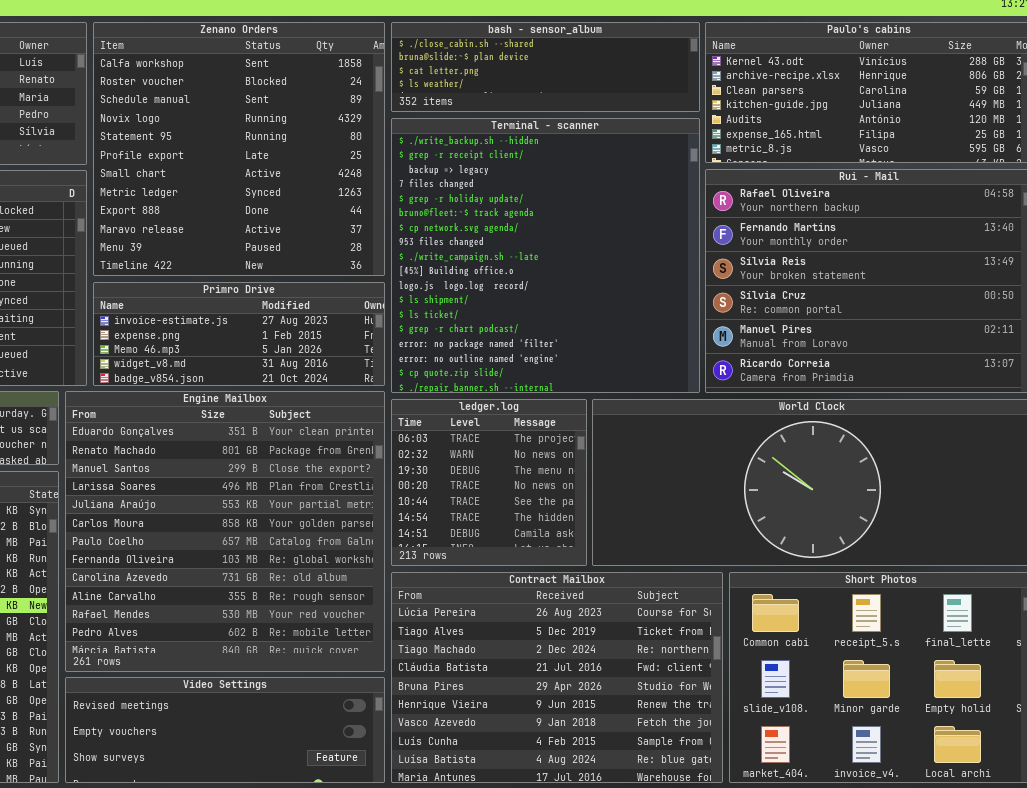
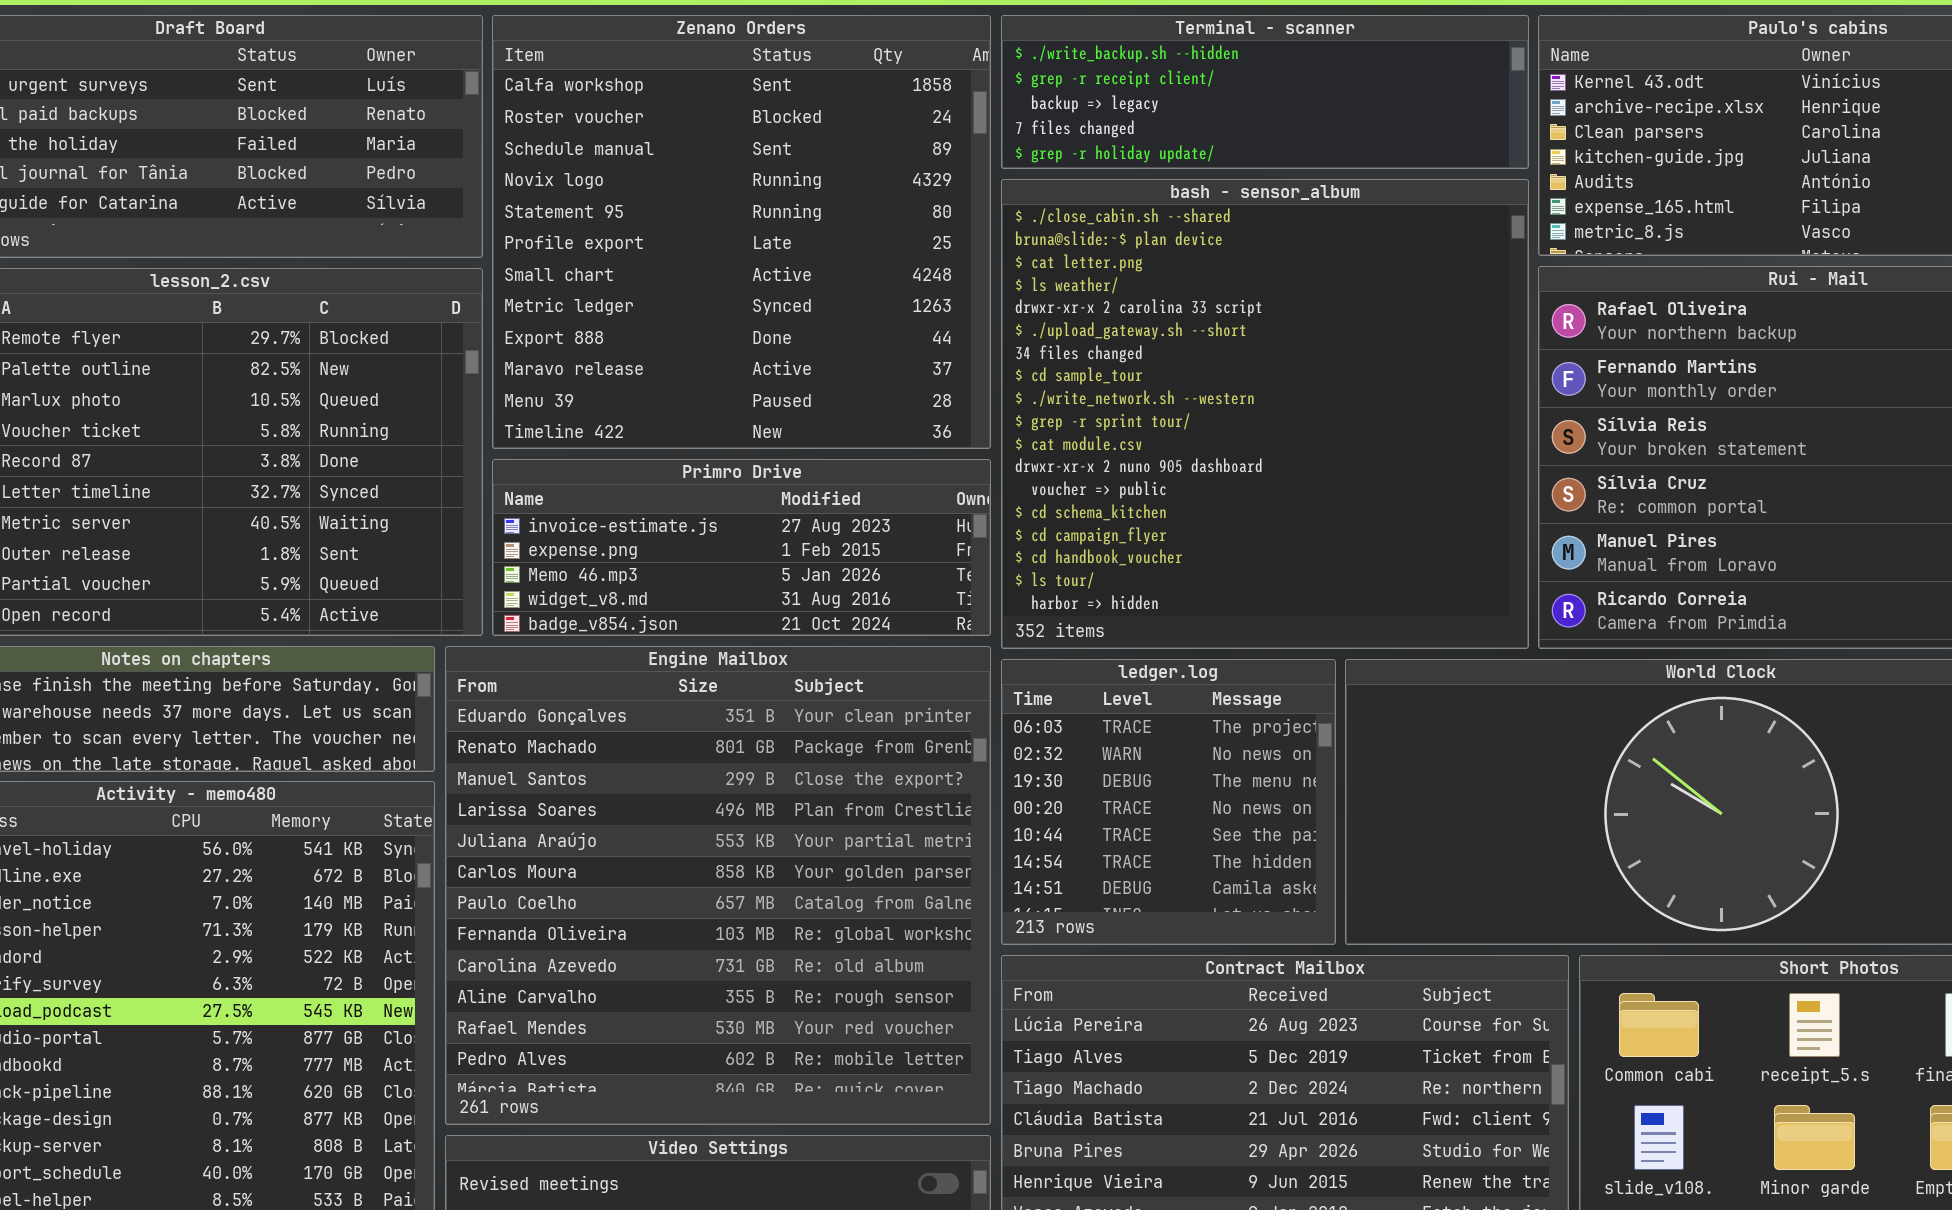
bash - sensor_album: [391,22,700,112] -> [1001,179,1529,649], moved, resized
Terminal - scanner: [391,118,700,393] -> [1001,15,1529,169], moved, resized

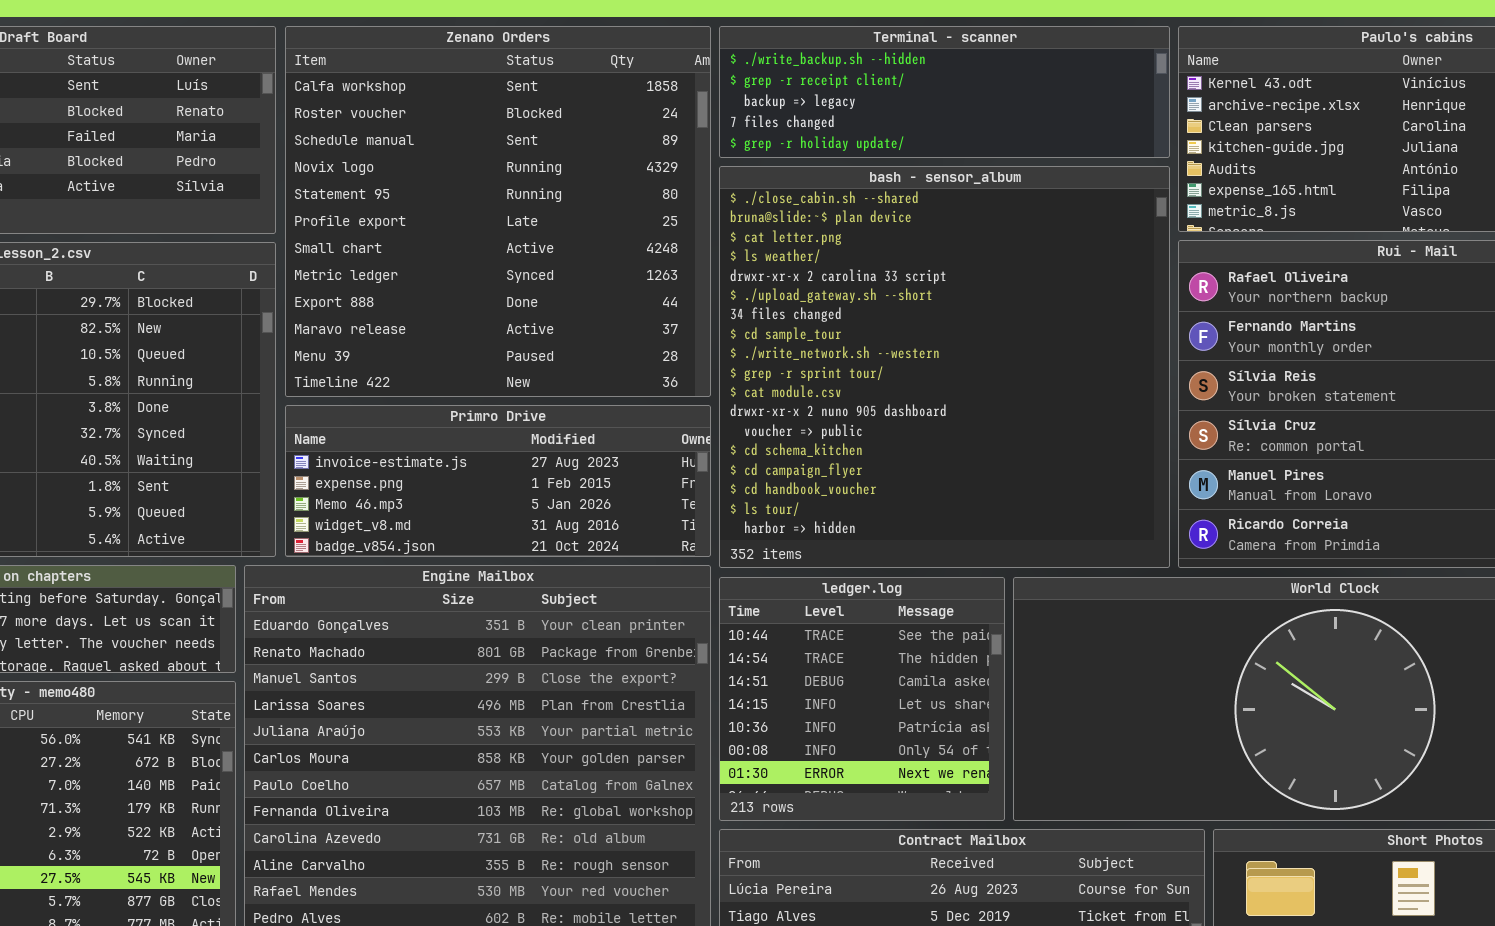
ledger.log: [1001,659,1336,945] -> [719,577,1005,821], scrolled down 4 rows

